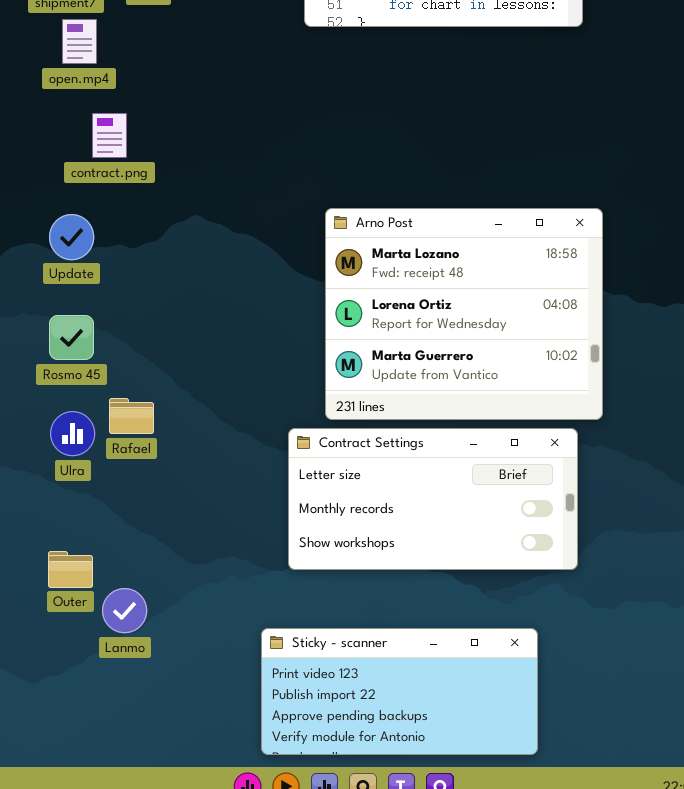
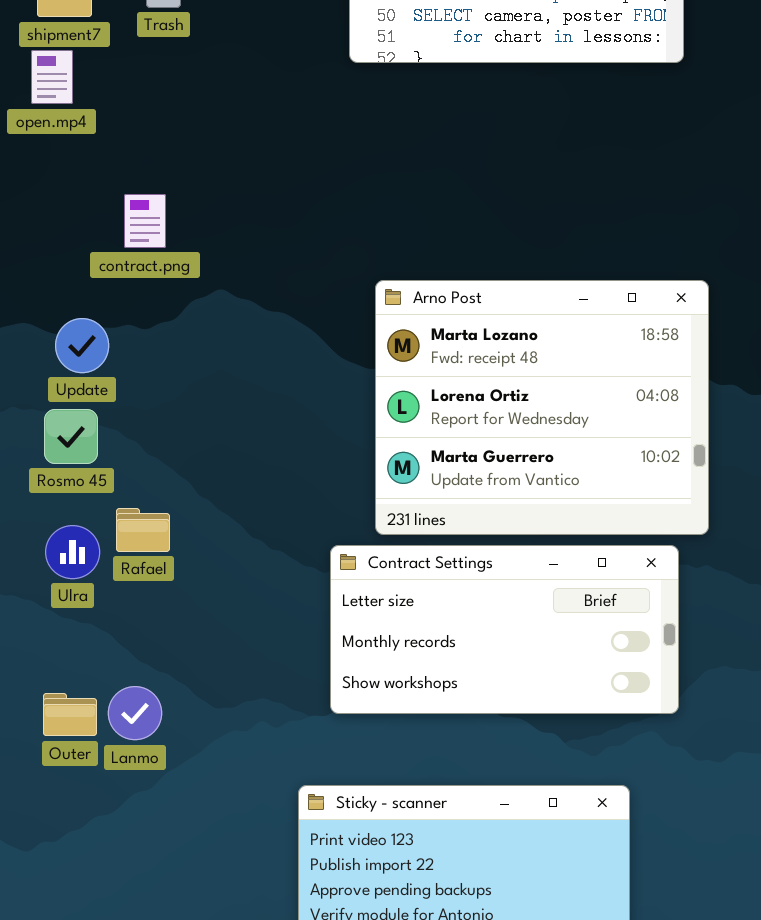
open.mp4: [62,19,97,64] -> [31,50,73,104], moved
contract.png: [92,113,127,158] -> [124,194,166,248], moved
Update: [49,214,94,260] -> [55,318,109,373], moved
Lanmo: [102,588,147,633] -> [108,686,162,740], moved

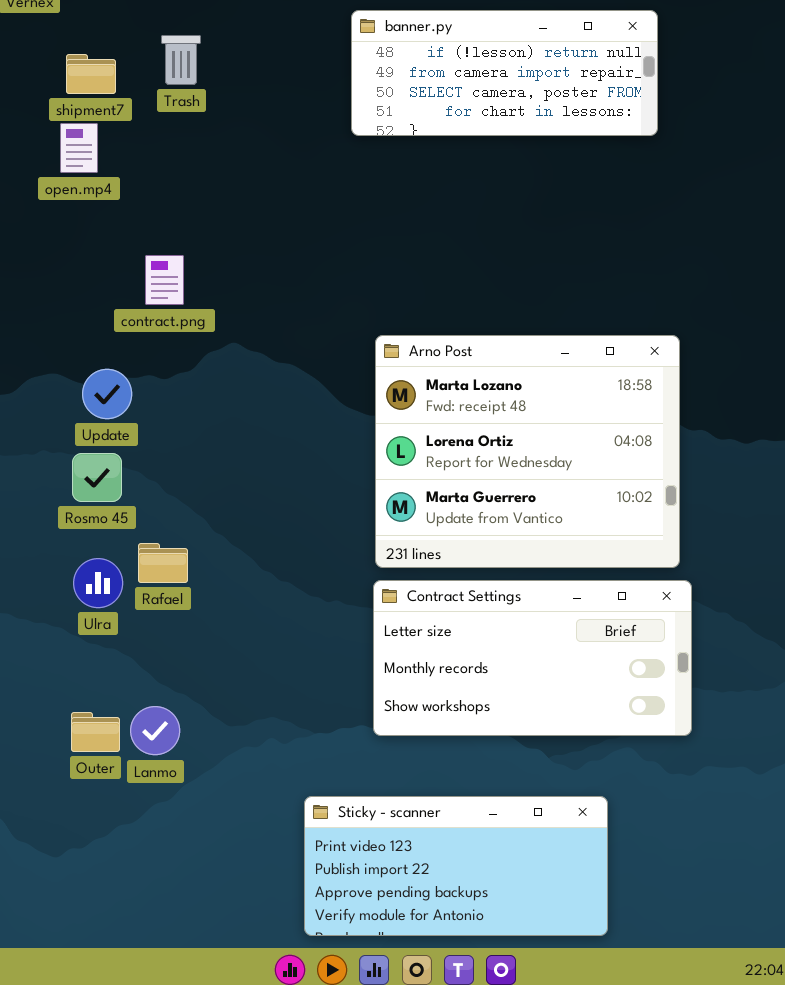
Contract Settings: [330,545,679,714] -> [373,580,692,736], moved

